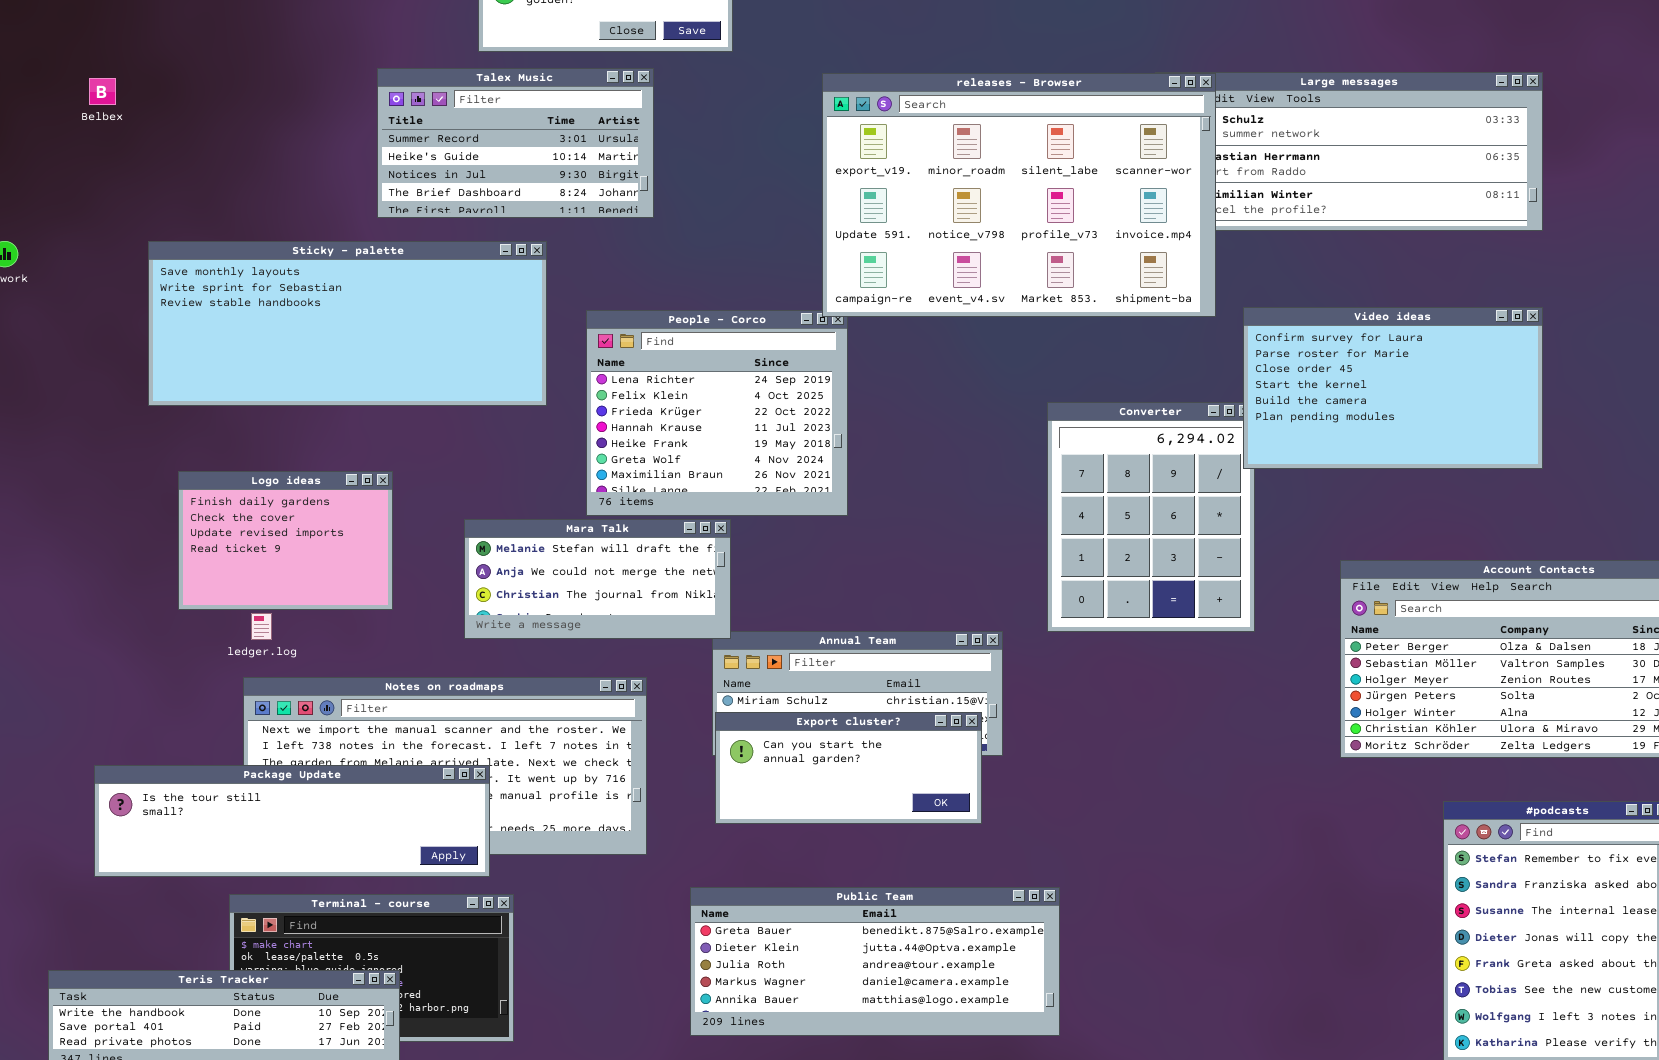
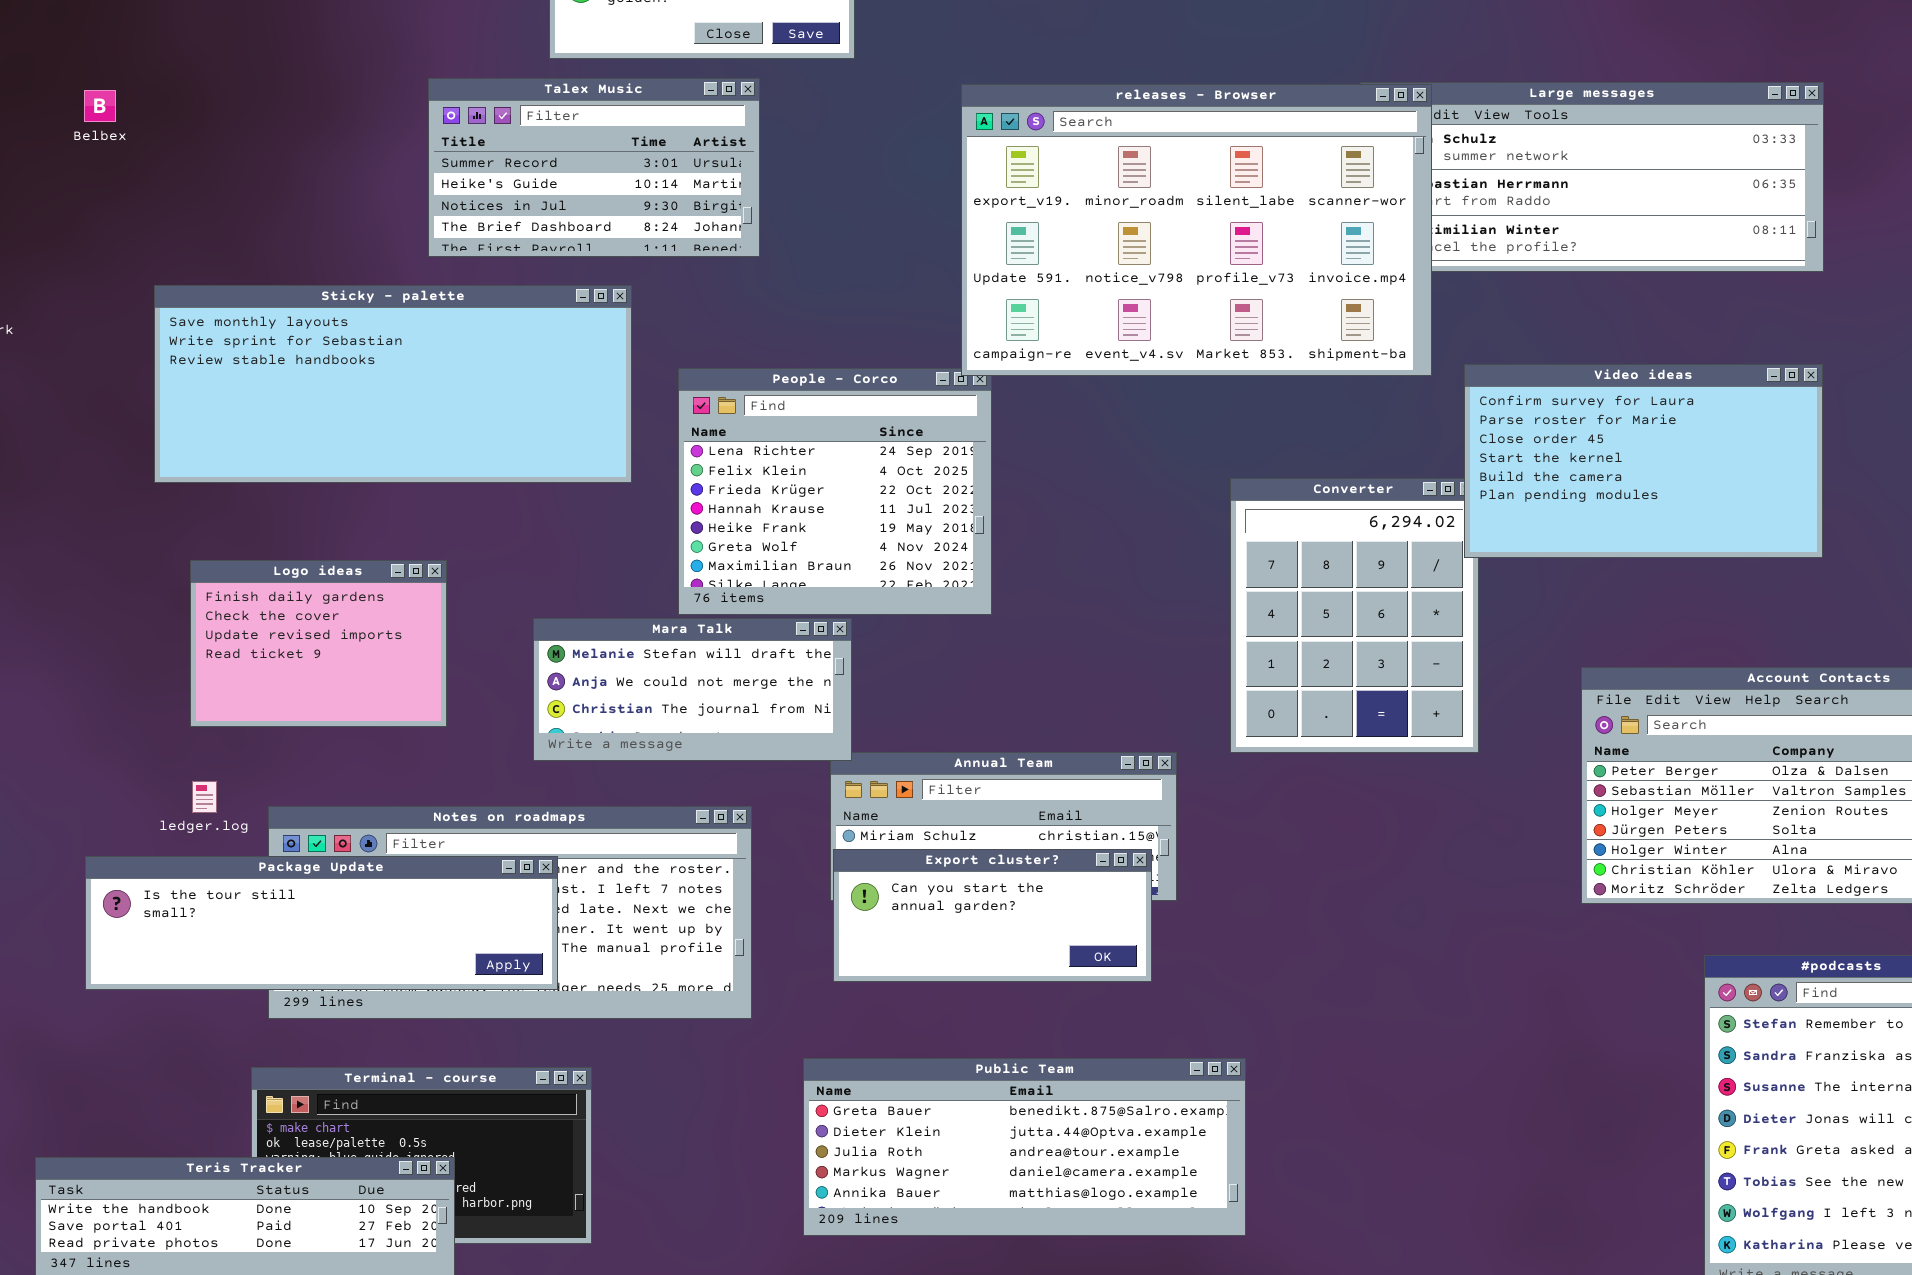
ledger.log: [251,613,272,640] -> [192,781,217,813], moved
Package Update: [94,765,490,877] -> [85,856,558,990], moved

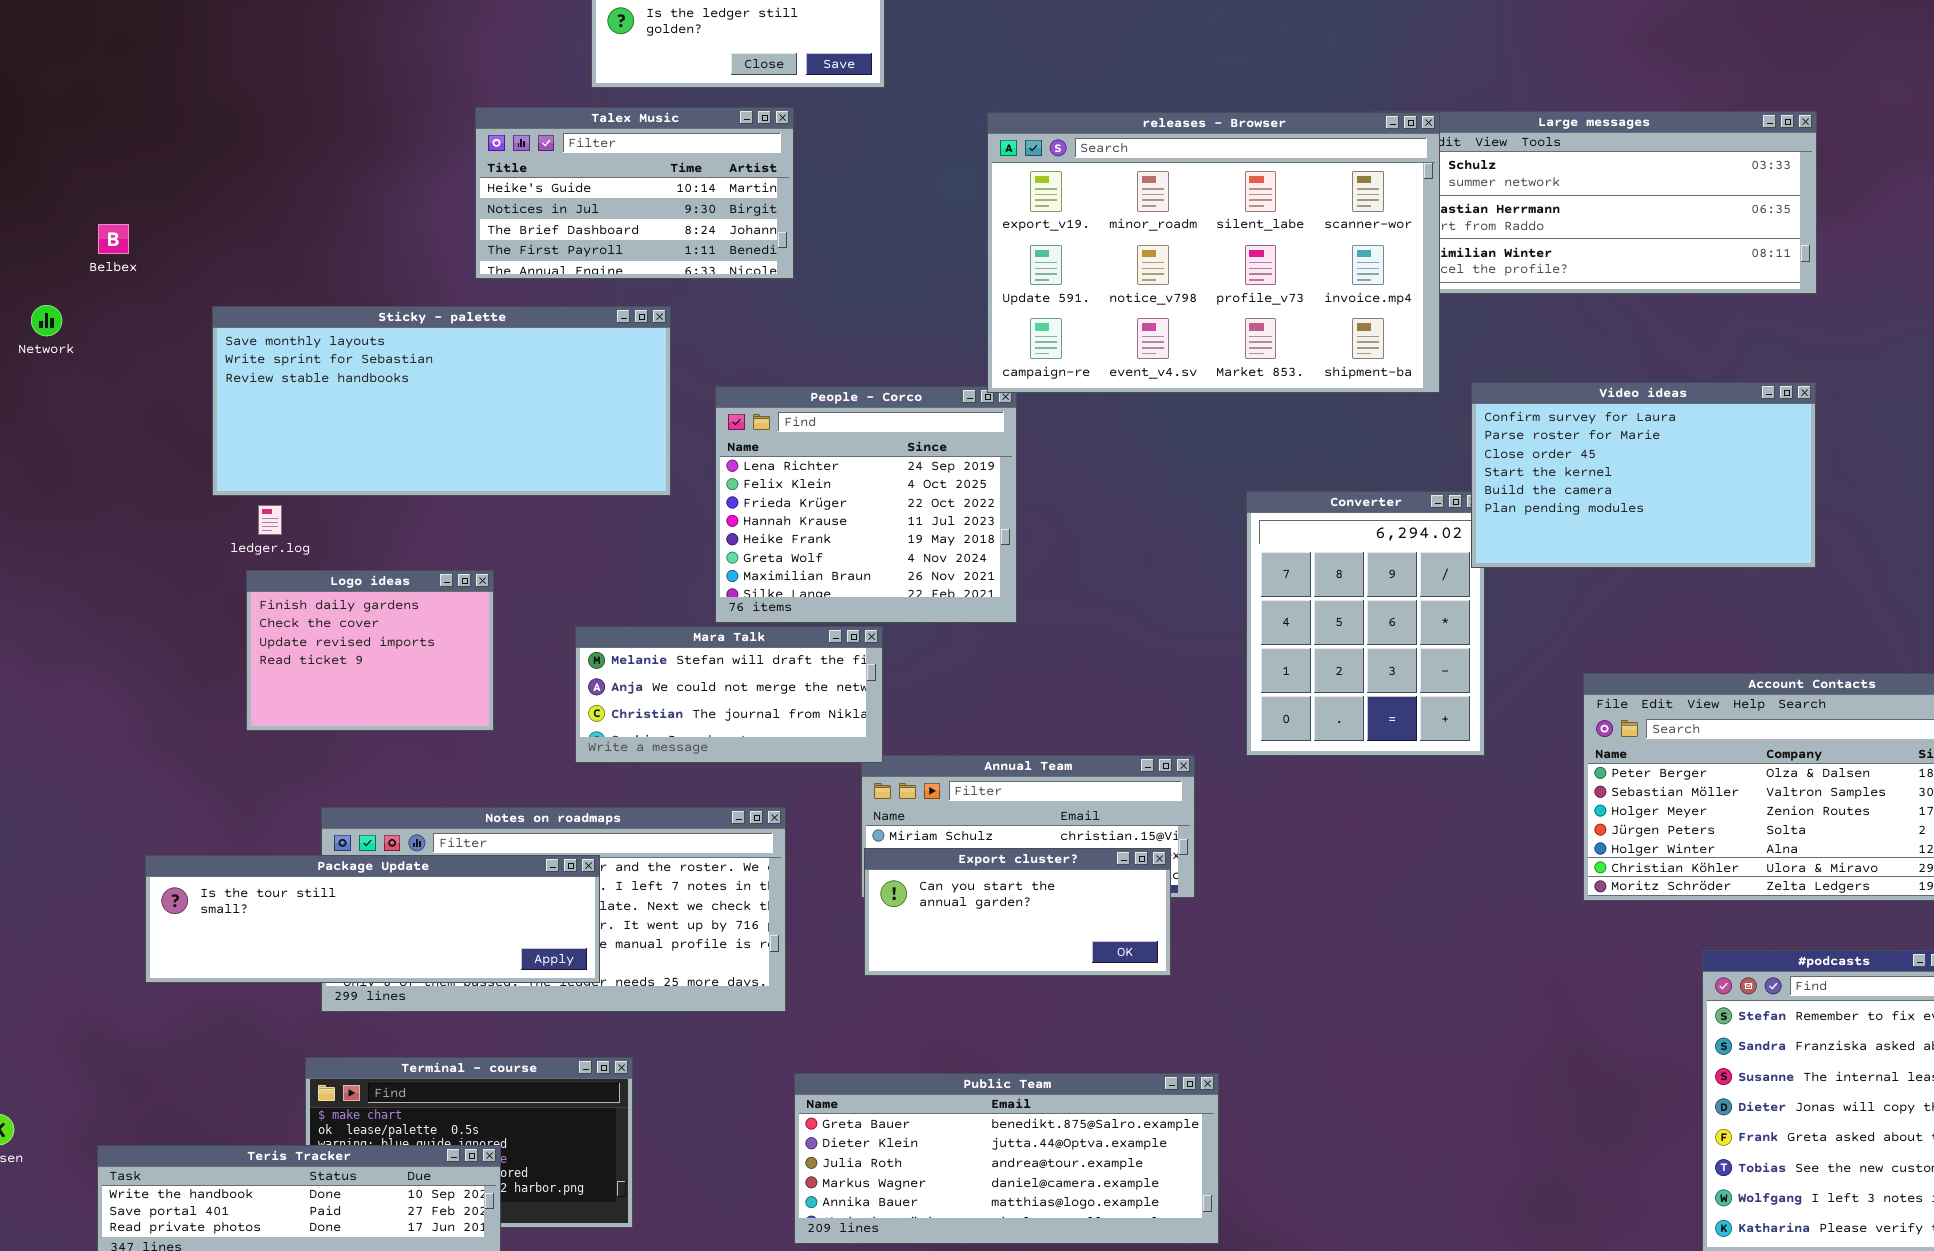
Talex Music: [428,78,760,257] -> [475,107,794,279], scrolled down 1 row
Belbex: [84,90,116,122] -> [98,224,129,254], moved
ledger.log: [192,781,217,813] -> [258,505,282,535], moved
Public Team: [803,1058,1246,1236] -> [794,1073,1219,1244], moved

